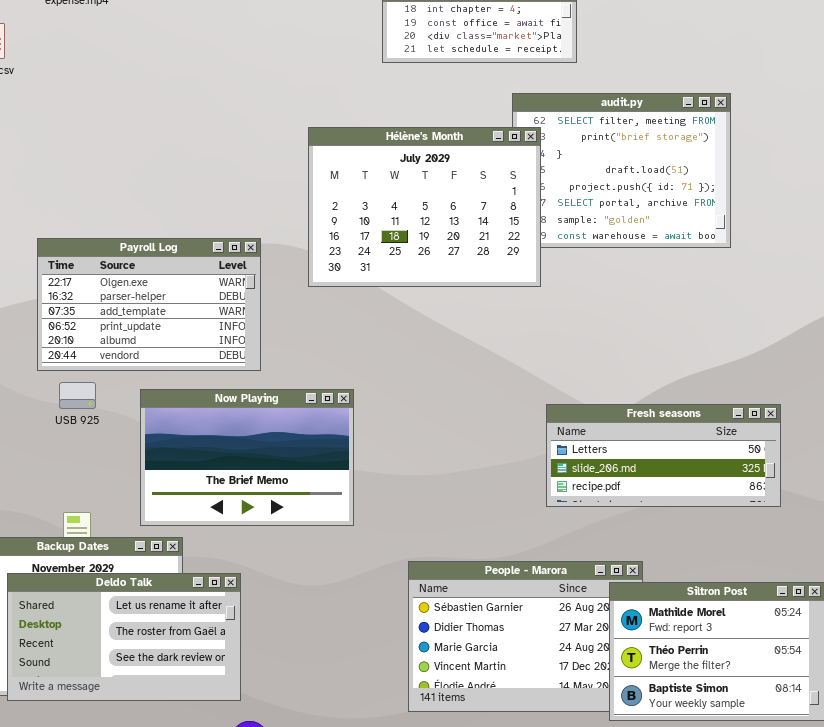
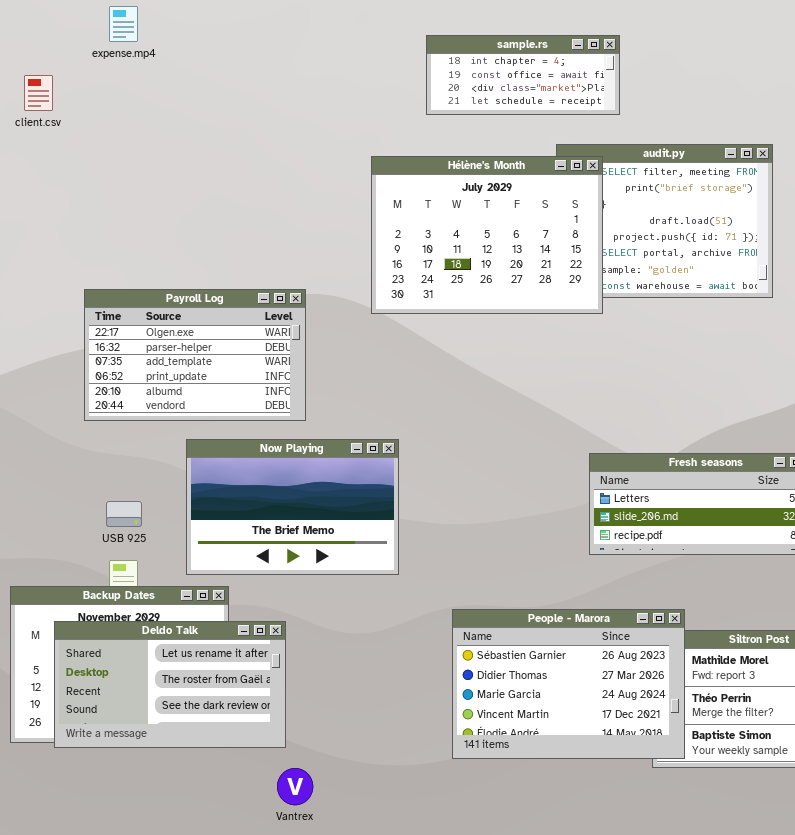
Hélène's Month: [308,127,541,287] -> [371,156,603,314], moved
USB 925: [59,382,96,409] -> [106,501,142,527], moved
People - Marora: [408,561,643,712] -> [452,609,685,759], raised

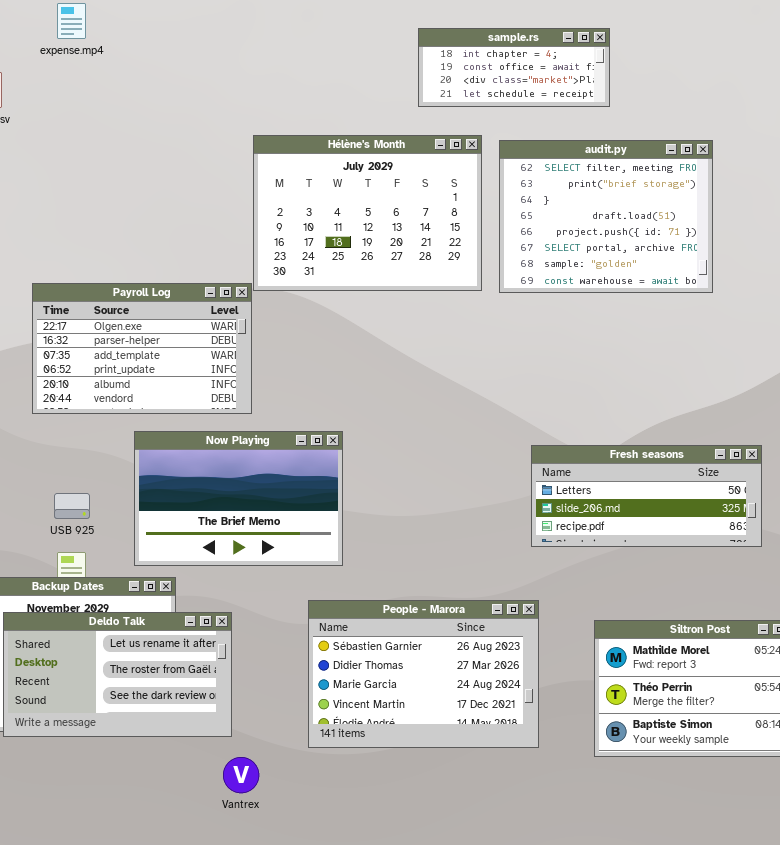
sample.rs: [426,35,620,115] -> [418,28,610,107], moved
Hélène's Month: [371,156,603,314] -> [253,135,482,291], moved
People - Marora: [452,609,685,759] -> [308,600,539,748], moved

